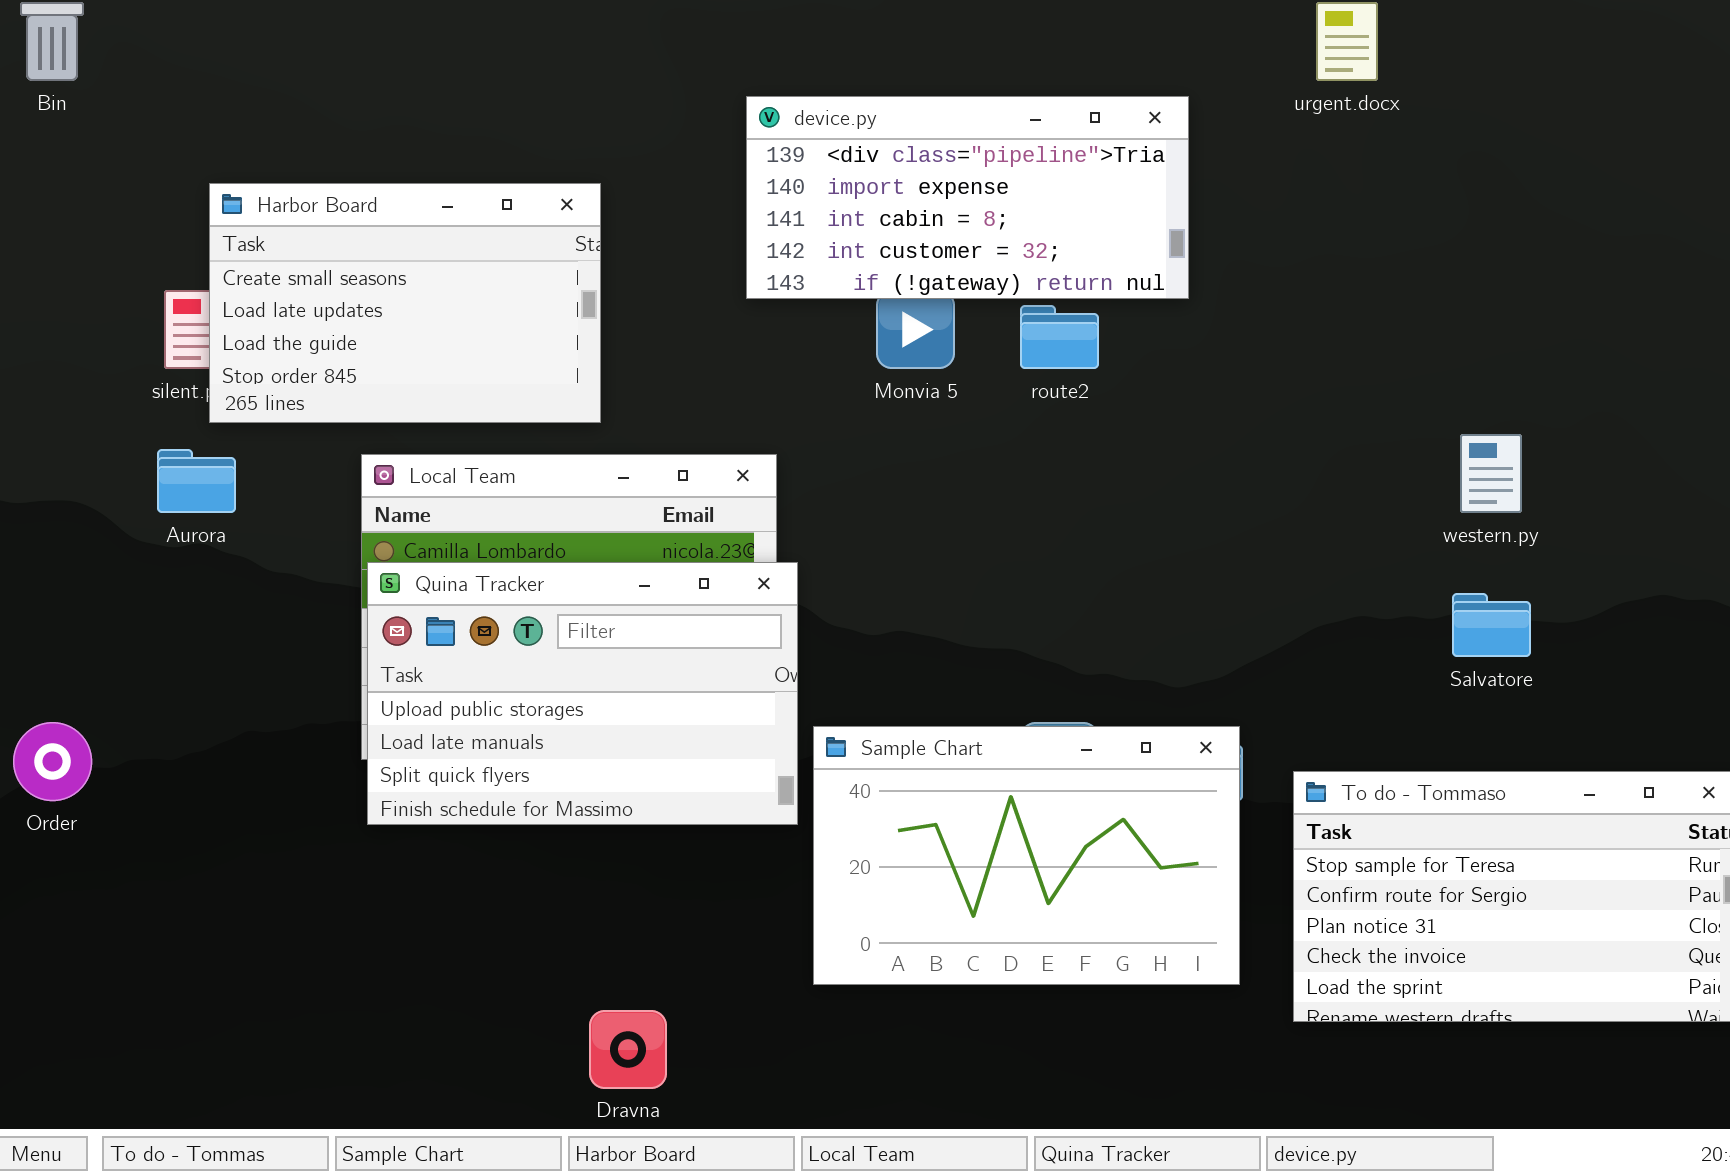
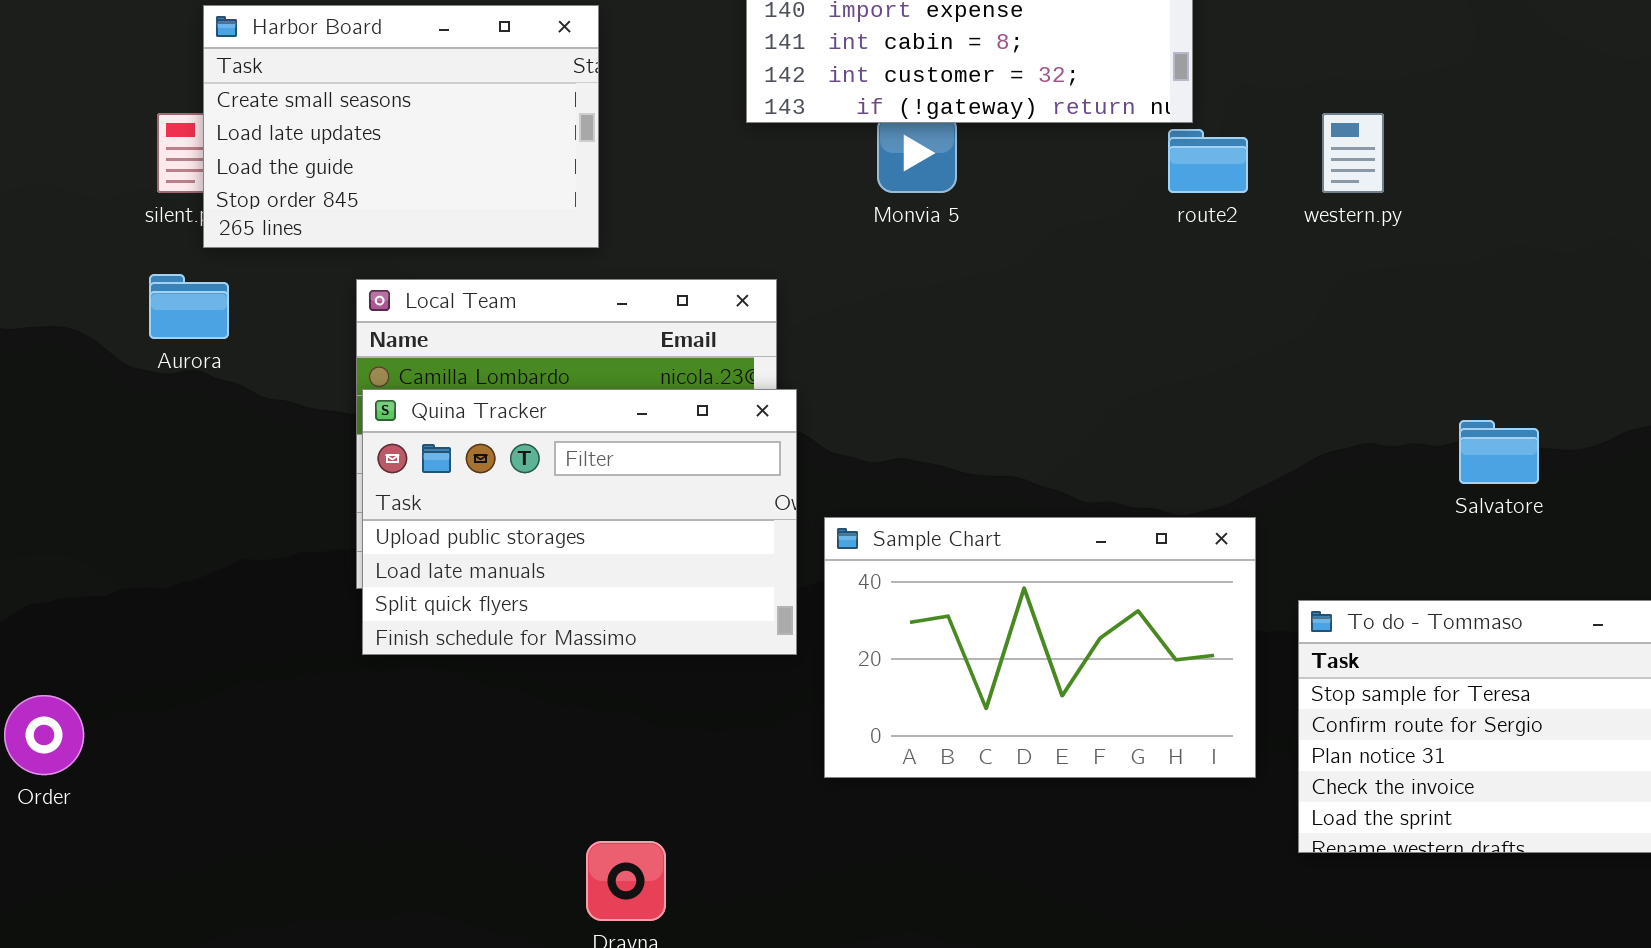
route2: [1020,305,1099,369] -> [1168,129,1248,193], moved
western.py: [1460,434,1522,513] -> [1322,113,1384,193], moved
Order: [13,722,92,801] -> [4,695,84,775], moved
Sample Chart: [813,726,1240,985] -> [824,517,1256,778], moved

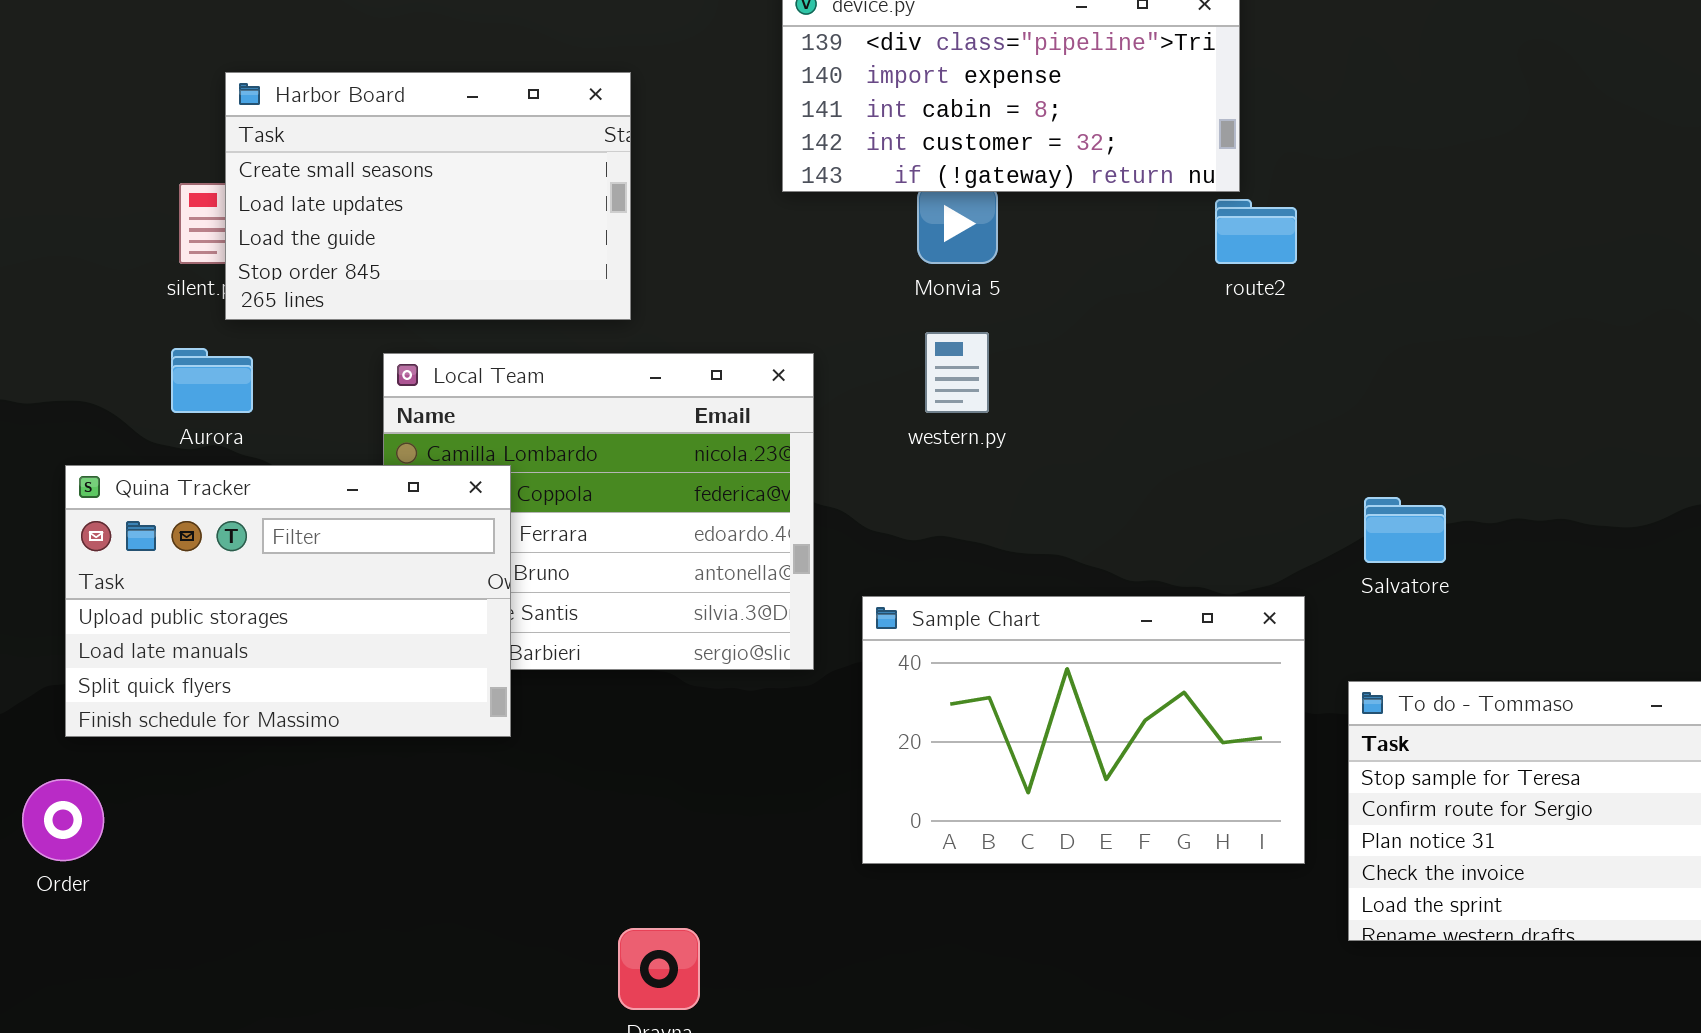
western.py: [1322,113,1384,193] -> [925,332,989,413], moved
Quina Tracker: [362,389,797,655] -> [65,465,511,737], moved
Salvatore: [1459,420,1539,484] -> [1364,497,1446,563], moved

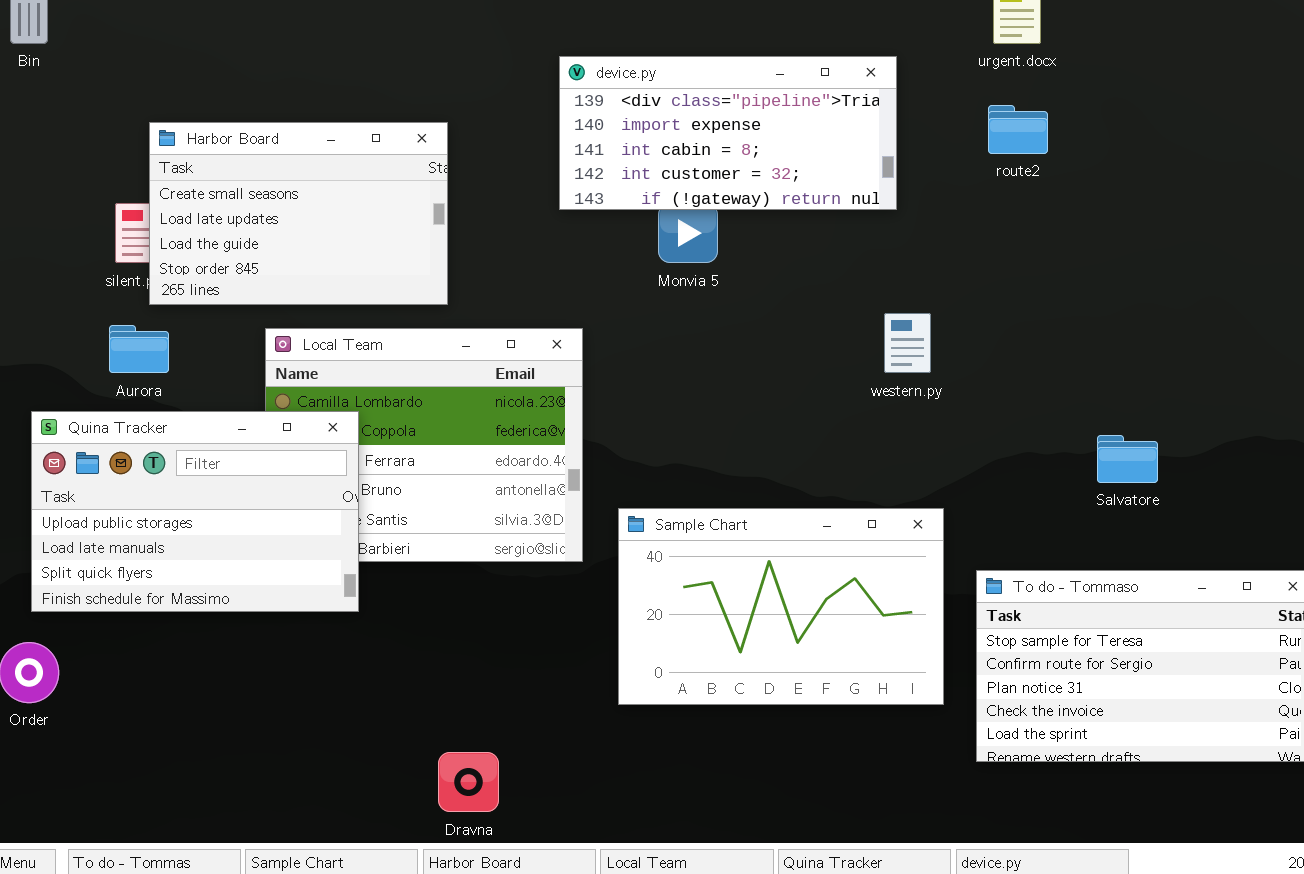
route2: [1215,199,1297,264] -> [988,105,1048,154], moved
western.py: [925,332,989,413] -> [884,313,931,373], moved
Salvatore: [1364,497,1446,563] -> [1097,435,1158,483], moved

